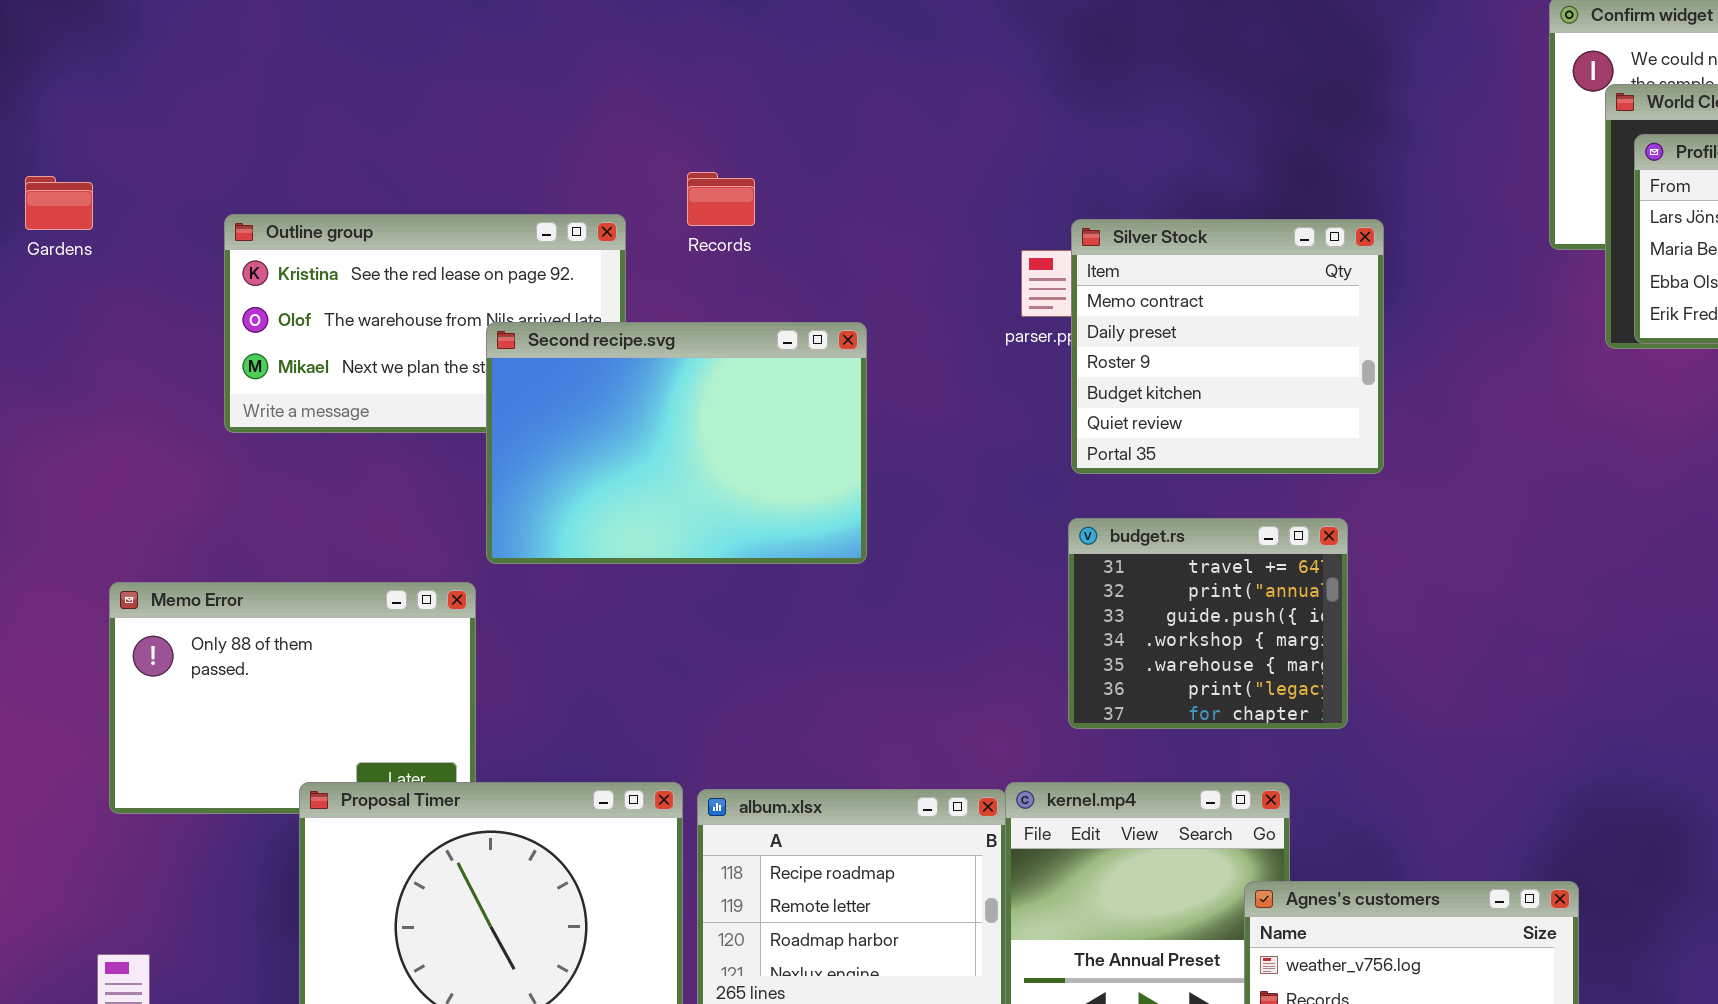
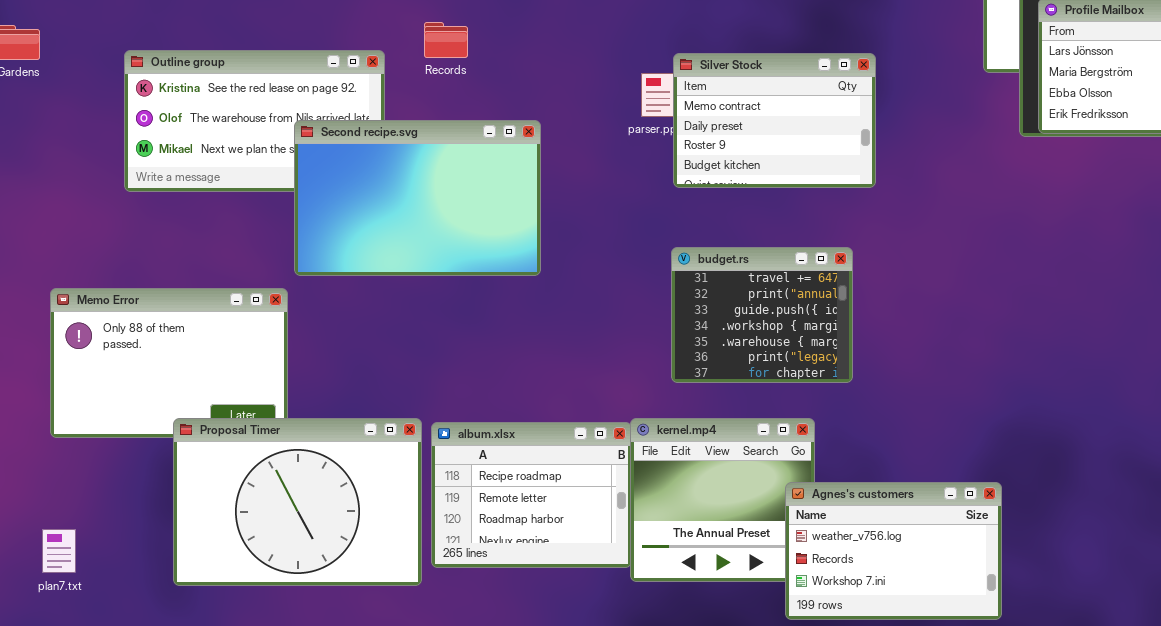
Silver Stock: [1071,219,1384,474] -> [673,53,876,188], resized

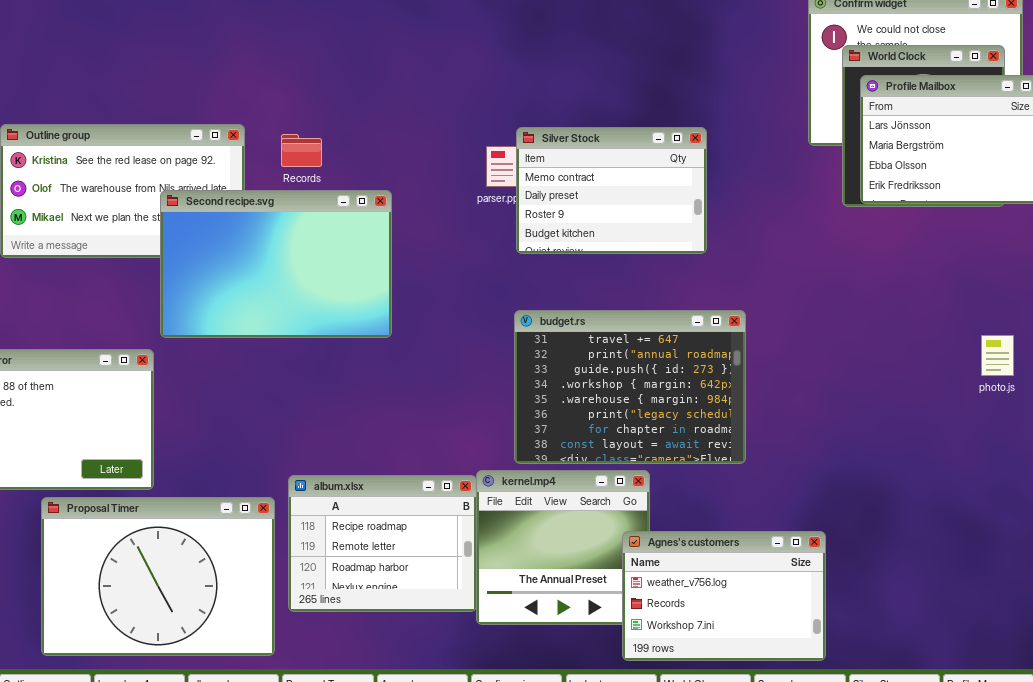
Records: [424,22,468,58] -> [281,134,322,167], moved
budget.rs: [671,247,853,383] -> [514,310,746,464], resized
Proposal Timer: [173,418,422,586] -> [41,497,275,656], moved

